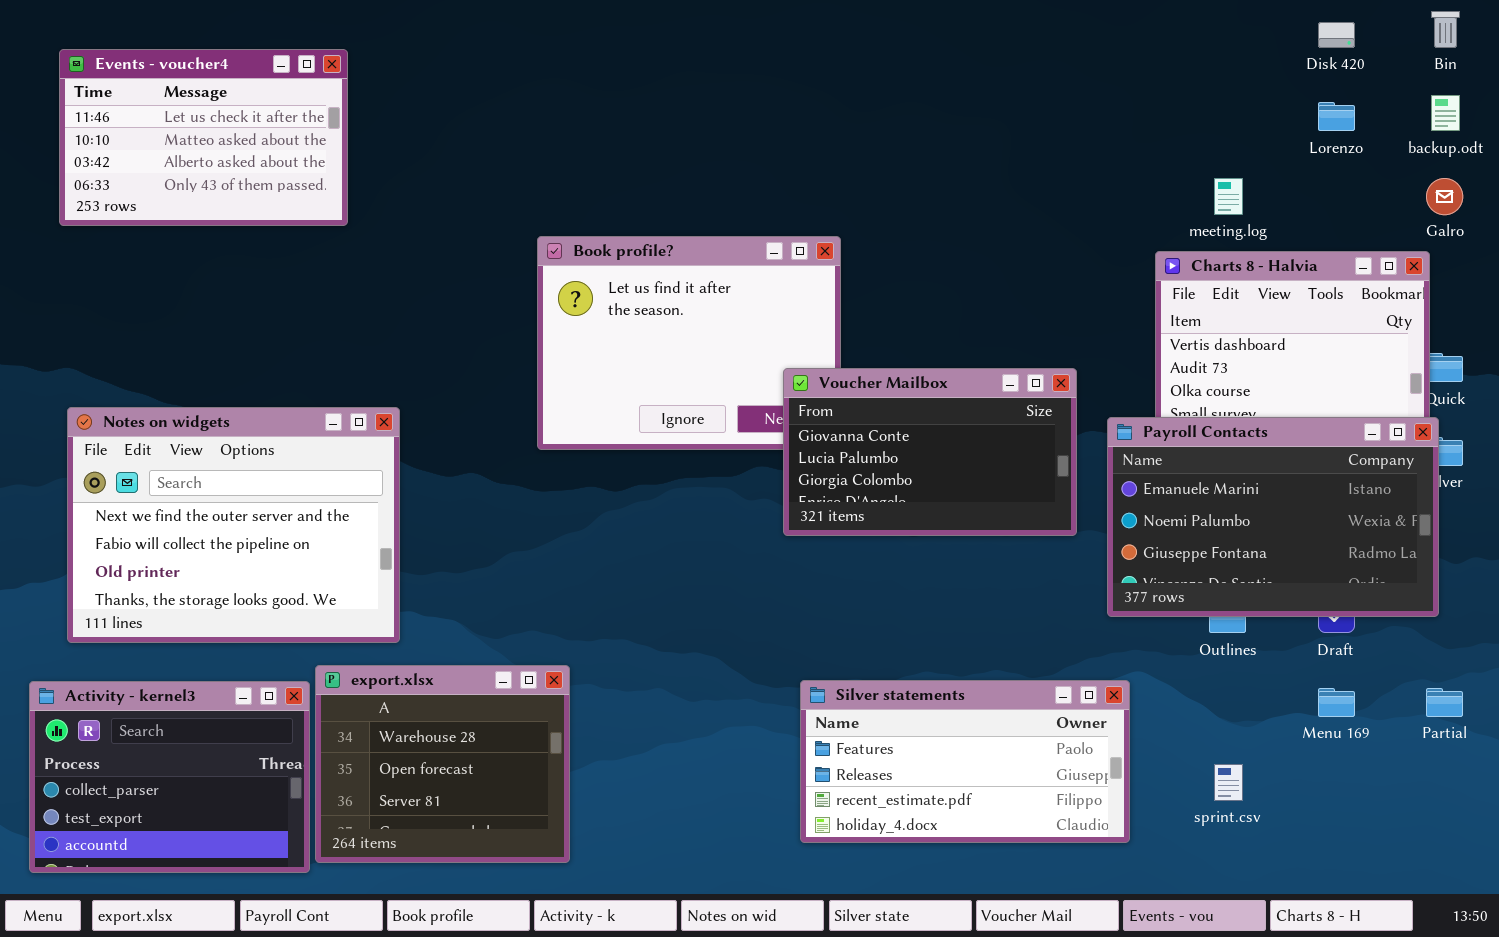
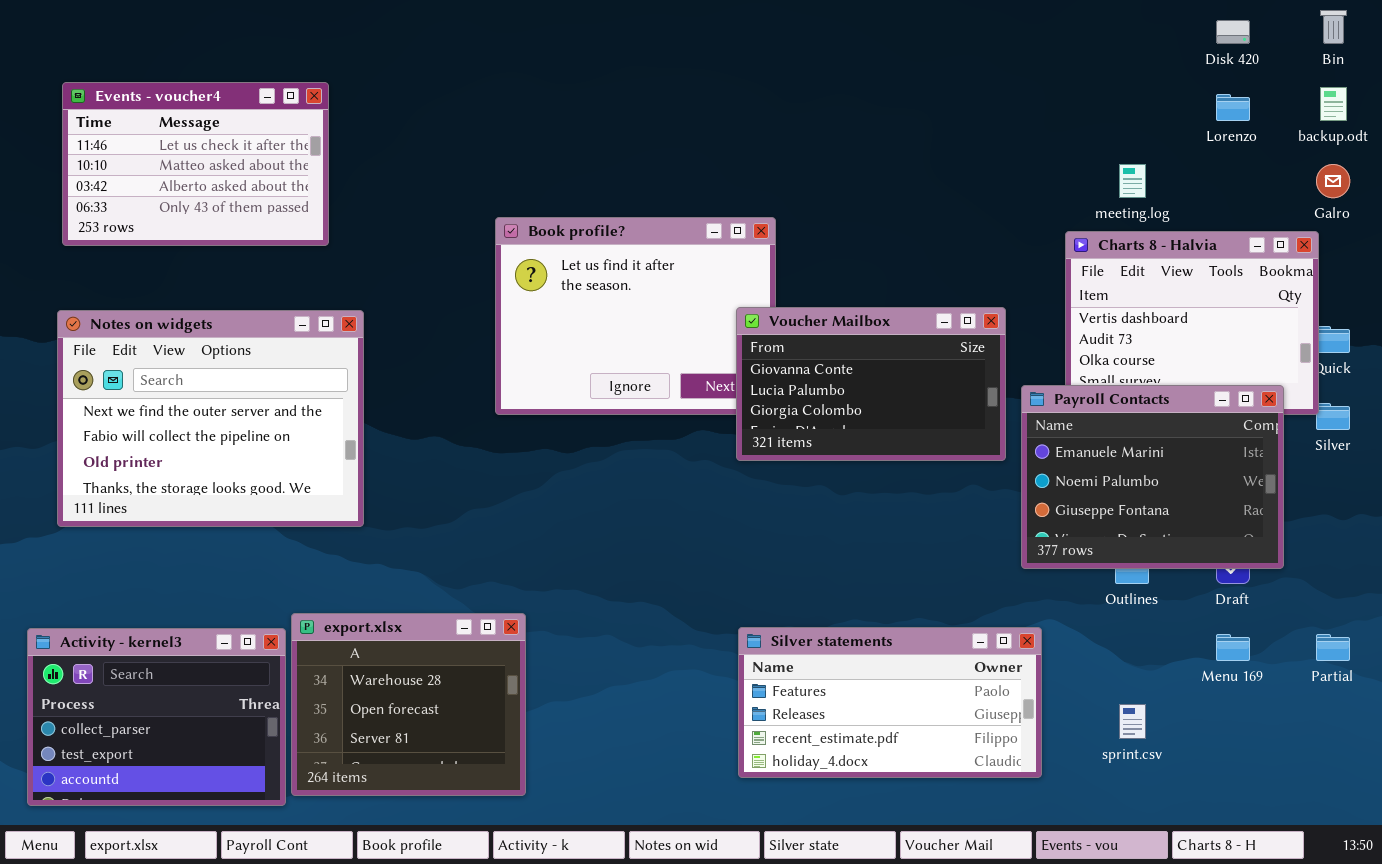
Events - voucher4: [59,49,348,226] -> [62,82,329,246], moved
Voucher Mailbox: [783,368,1077,536] -> [736,307,1006,461], moved
Notes on widgets: [67,407,400,643] -> [57,310,364,527], moved
Payroll Contacts: [1107,417,1439,617] -> [1021,385,1284,569], resized

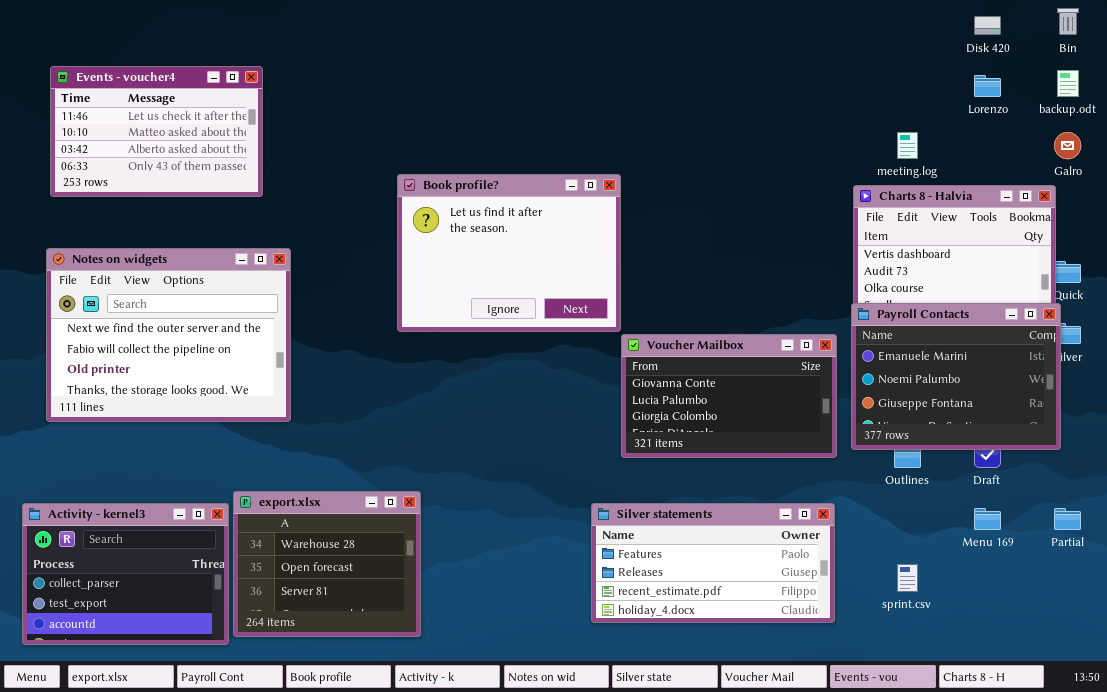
Voucher Mailbox: [736,307,1006,461] -> [621,334,837,458], moved
Payroll Contacts: [1021,385,1284,569] -> [851,303,1061,450], moved

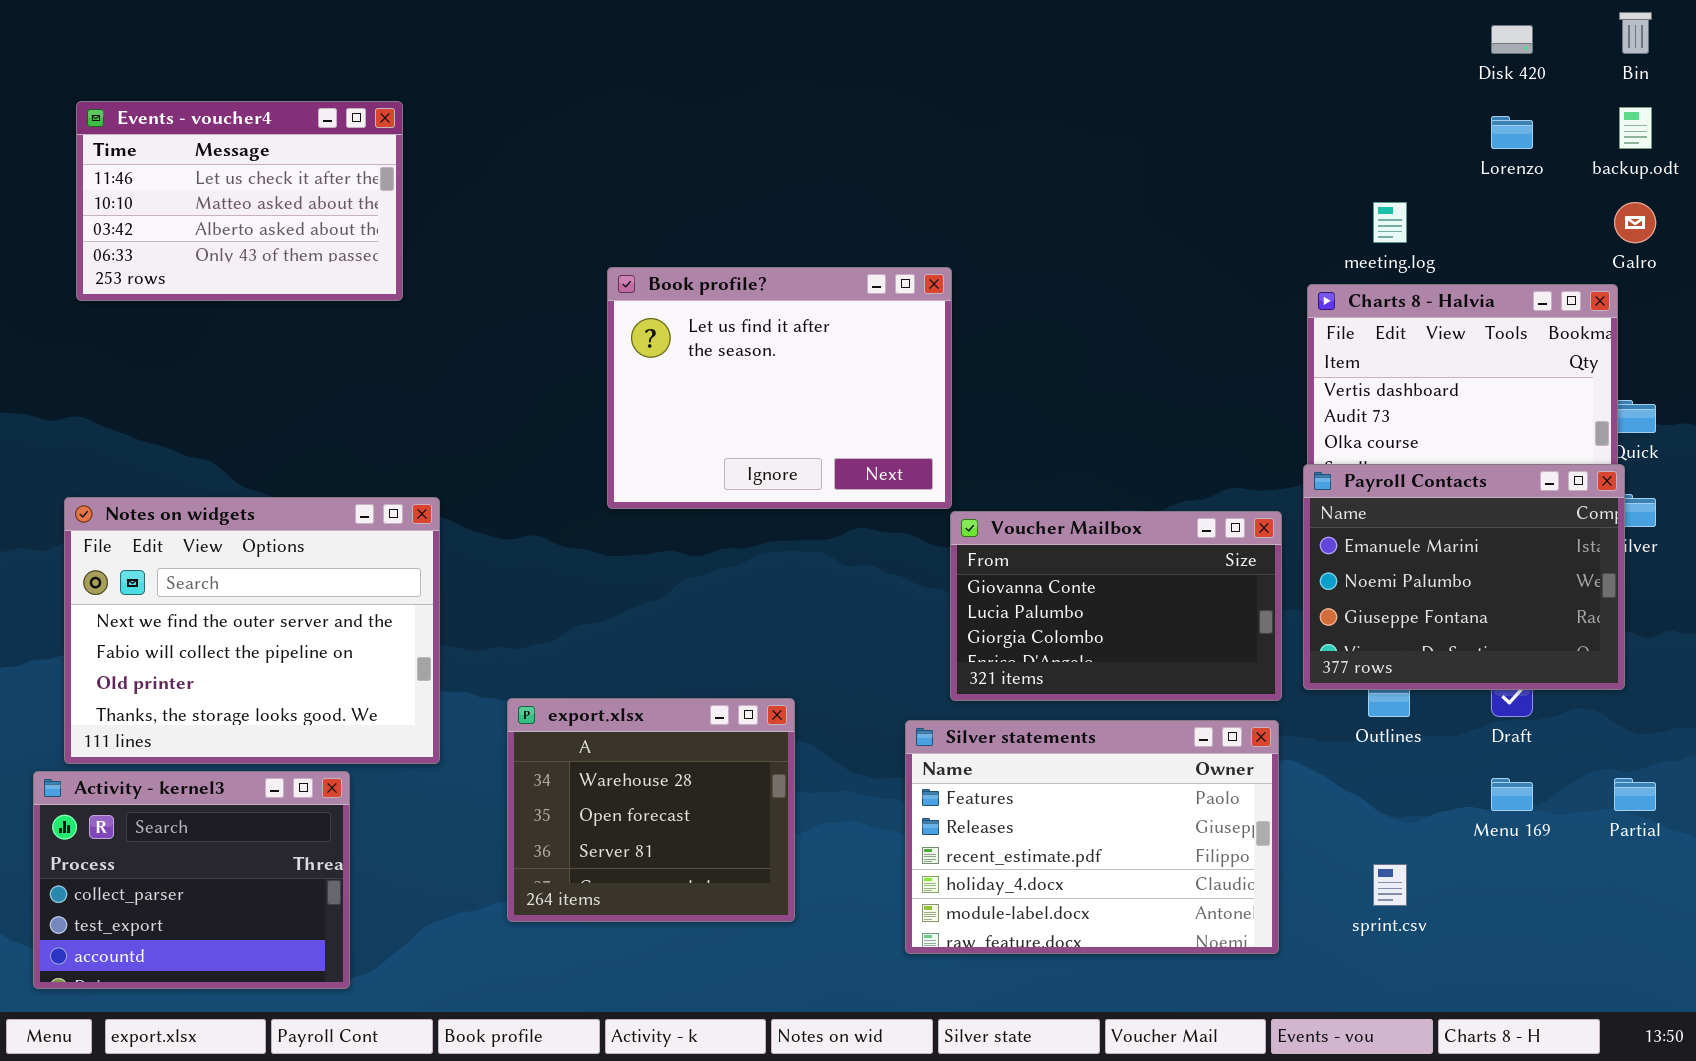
Notes on widgets: [46,248,291,422] -> [64,497,440,764], moved
export.xlsx: [233,491,421,637] -> [507,698,795,922], moved
Silver statements: [591,503,835,623] -> [905,720,1279,954], resized

